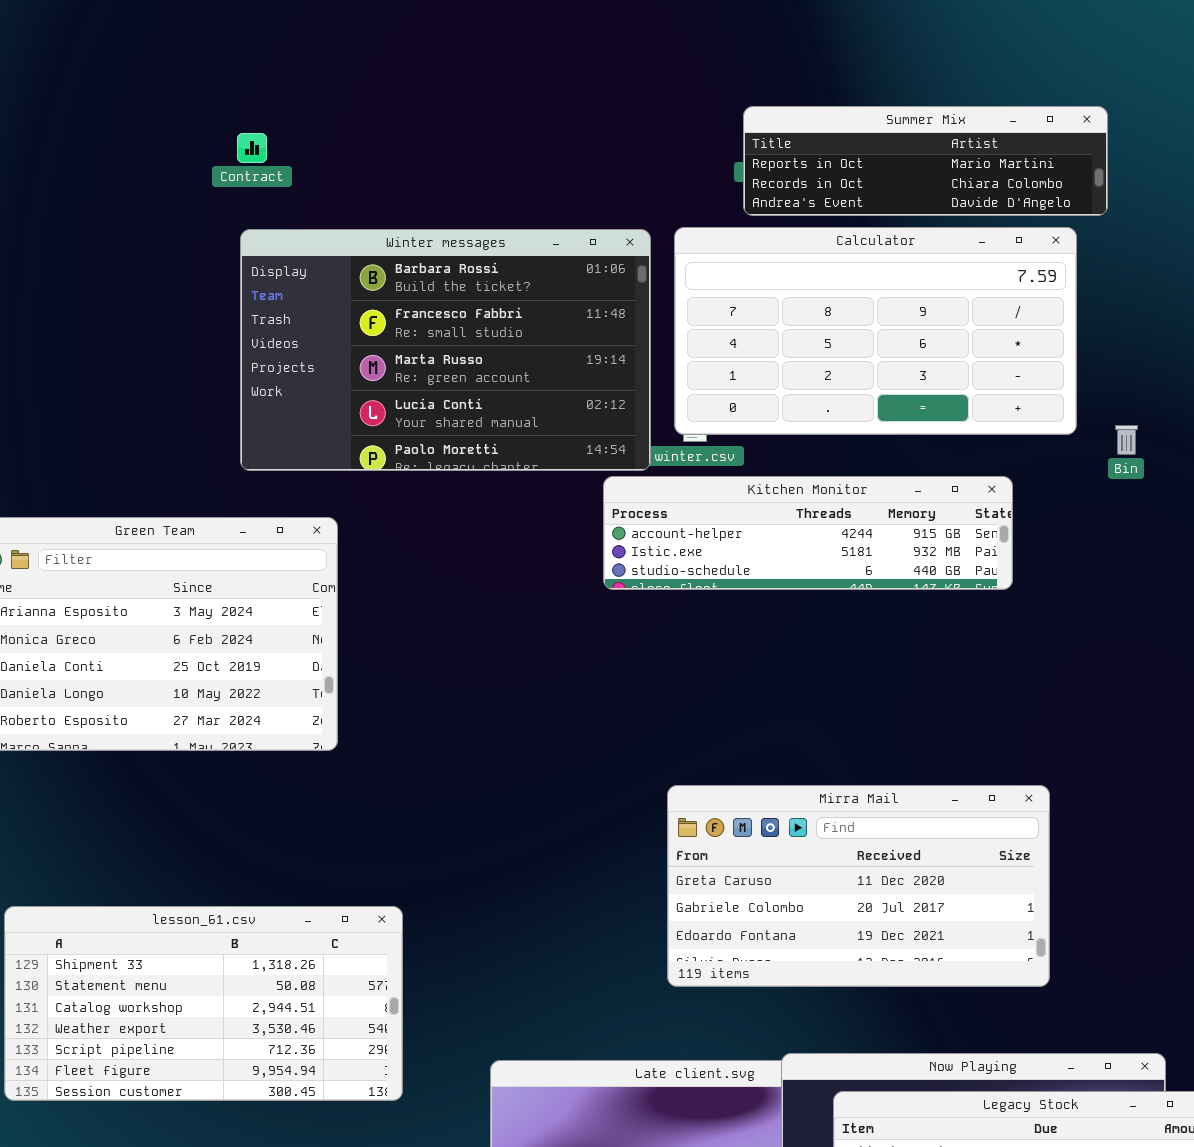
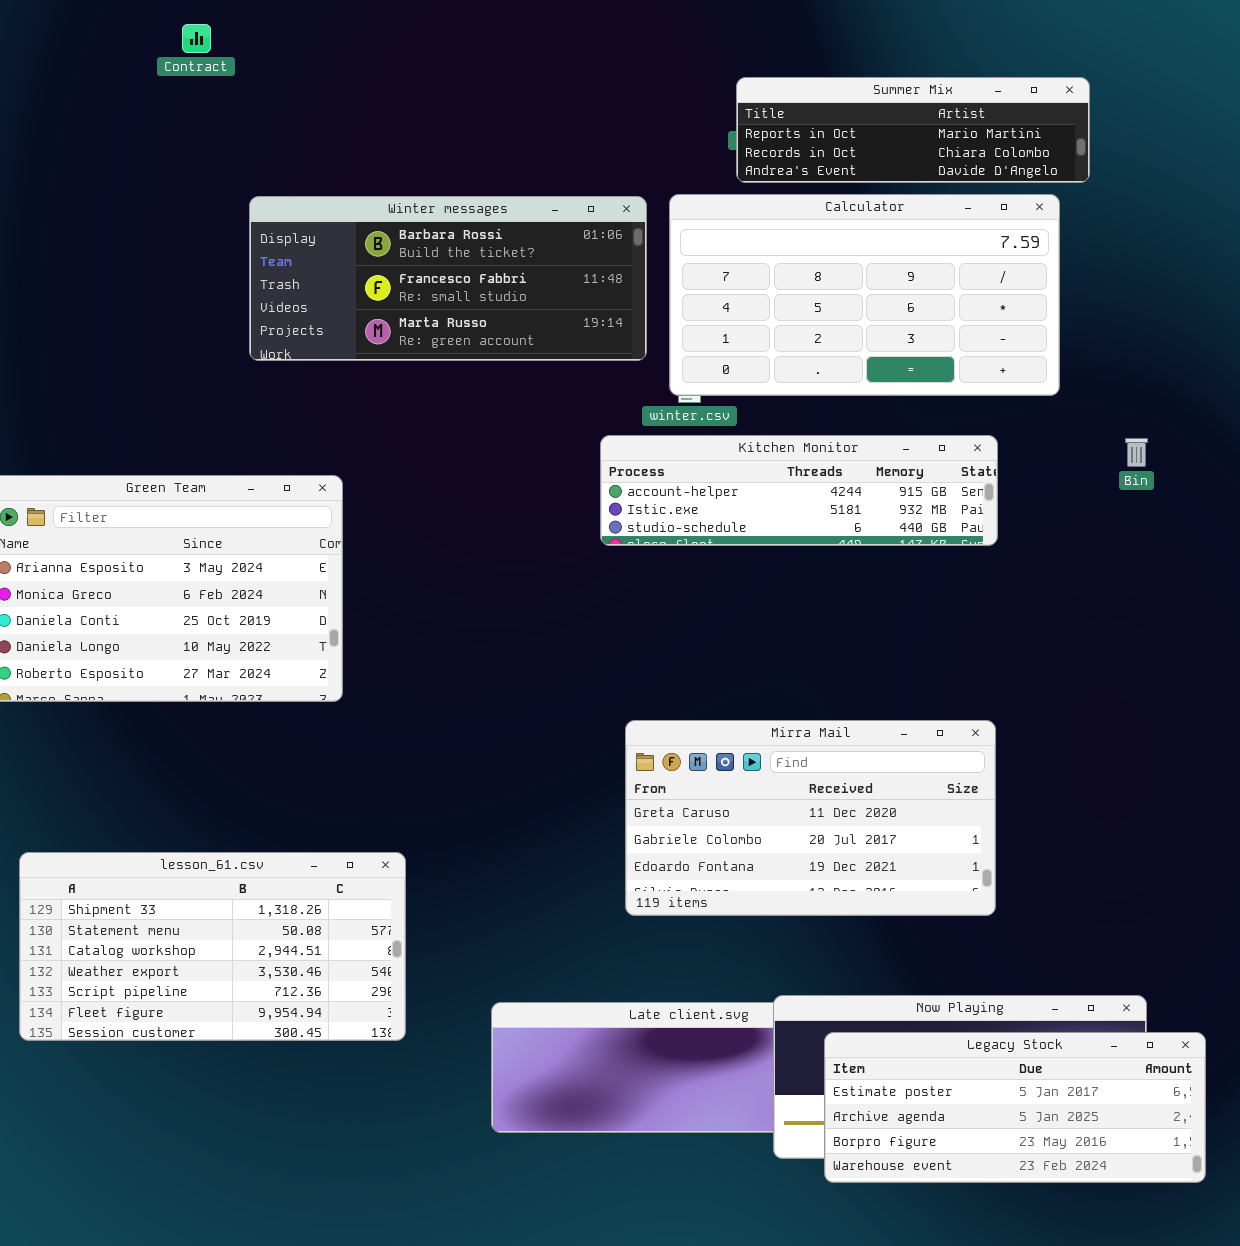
Contract: [237,133,267,163] -> [182,24,211,53], moved
Winter messages: [240,229,651,471] -> [249,196,647,361], resized
Bin: [1115,425,1138,455] -> [1125,438,1148,467], moved
Mirra Mail: [667,785,1050,987] -> [625,720,996,916], moved

